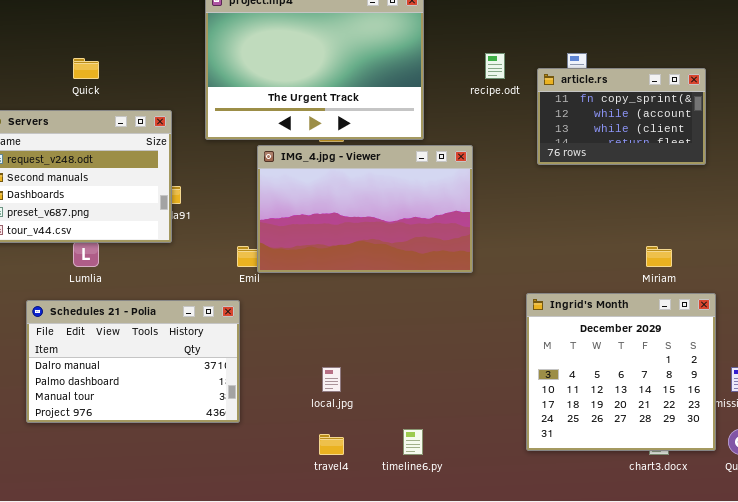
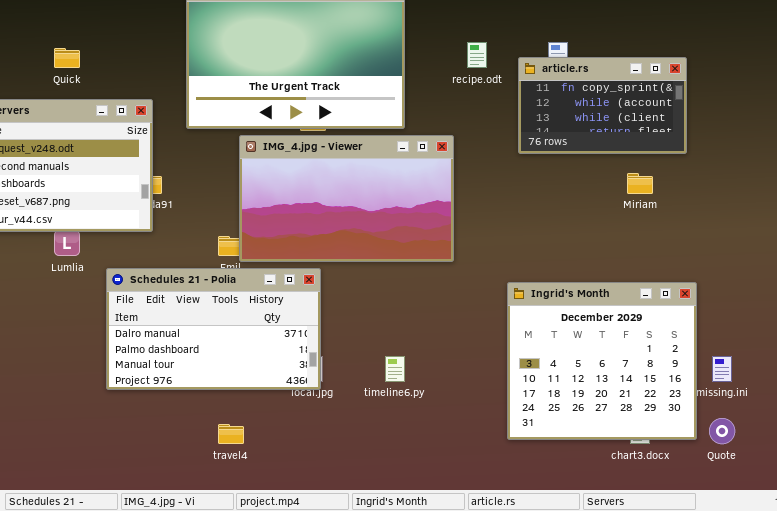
Miriam: [646,246,672,267] -> [627,173,653,194], moved
Schedules 21 - Polia: [26,300,240,423] -> [106,268,321,390], moved
timeline6.py: [403,429,423,455] -> [385,356,405,382], moved
travel4: [319,434,344,455] -> [218,424,244,444], moved

